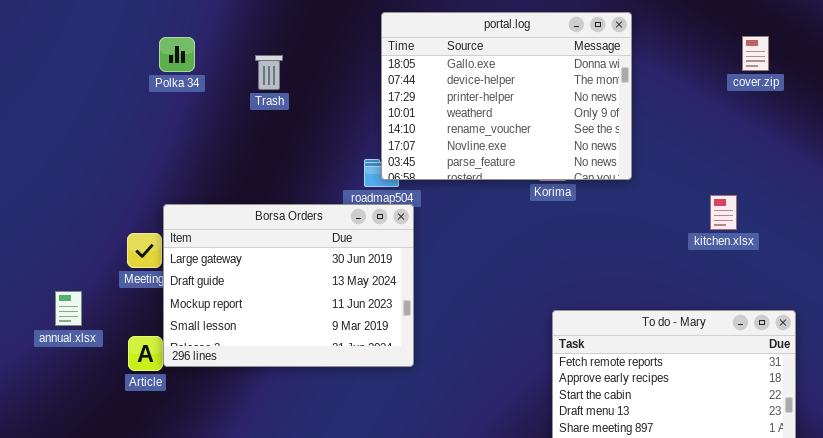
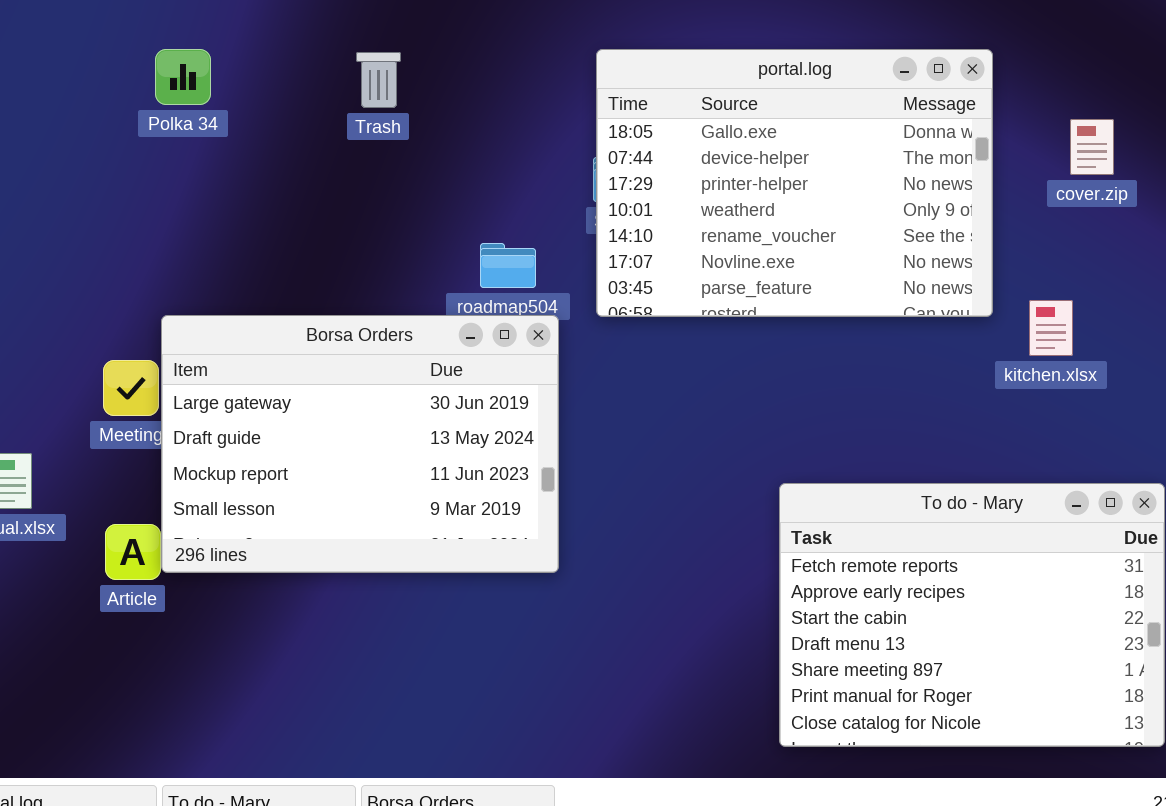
portal.log: [381,12,632,180] -> [596,49,993,317], moved
cover.zip: [742,36,769,71] -> [1070,119,1114,175], moved
Trash: [255,55,283,90] -> [356,52,401,108], moved

